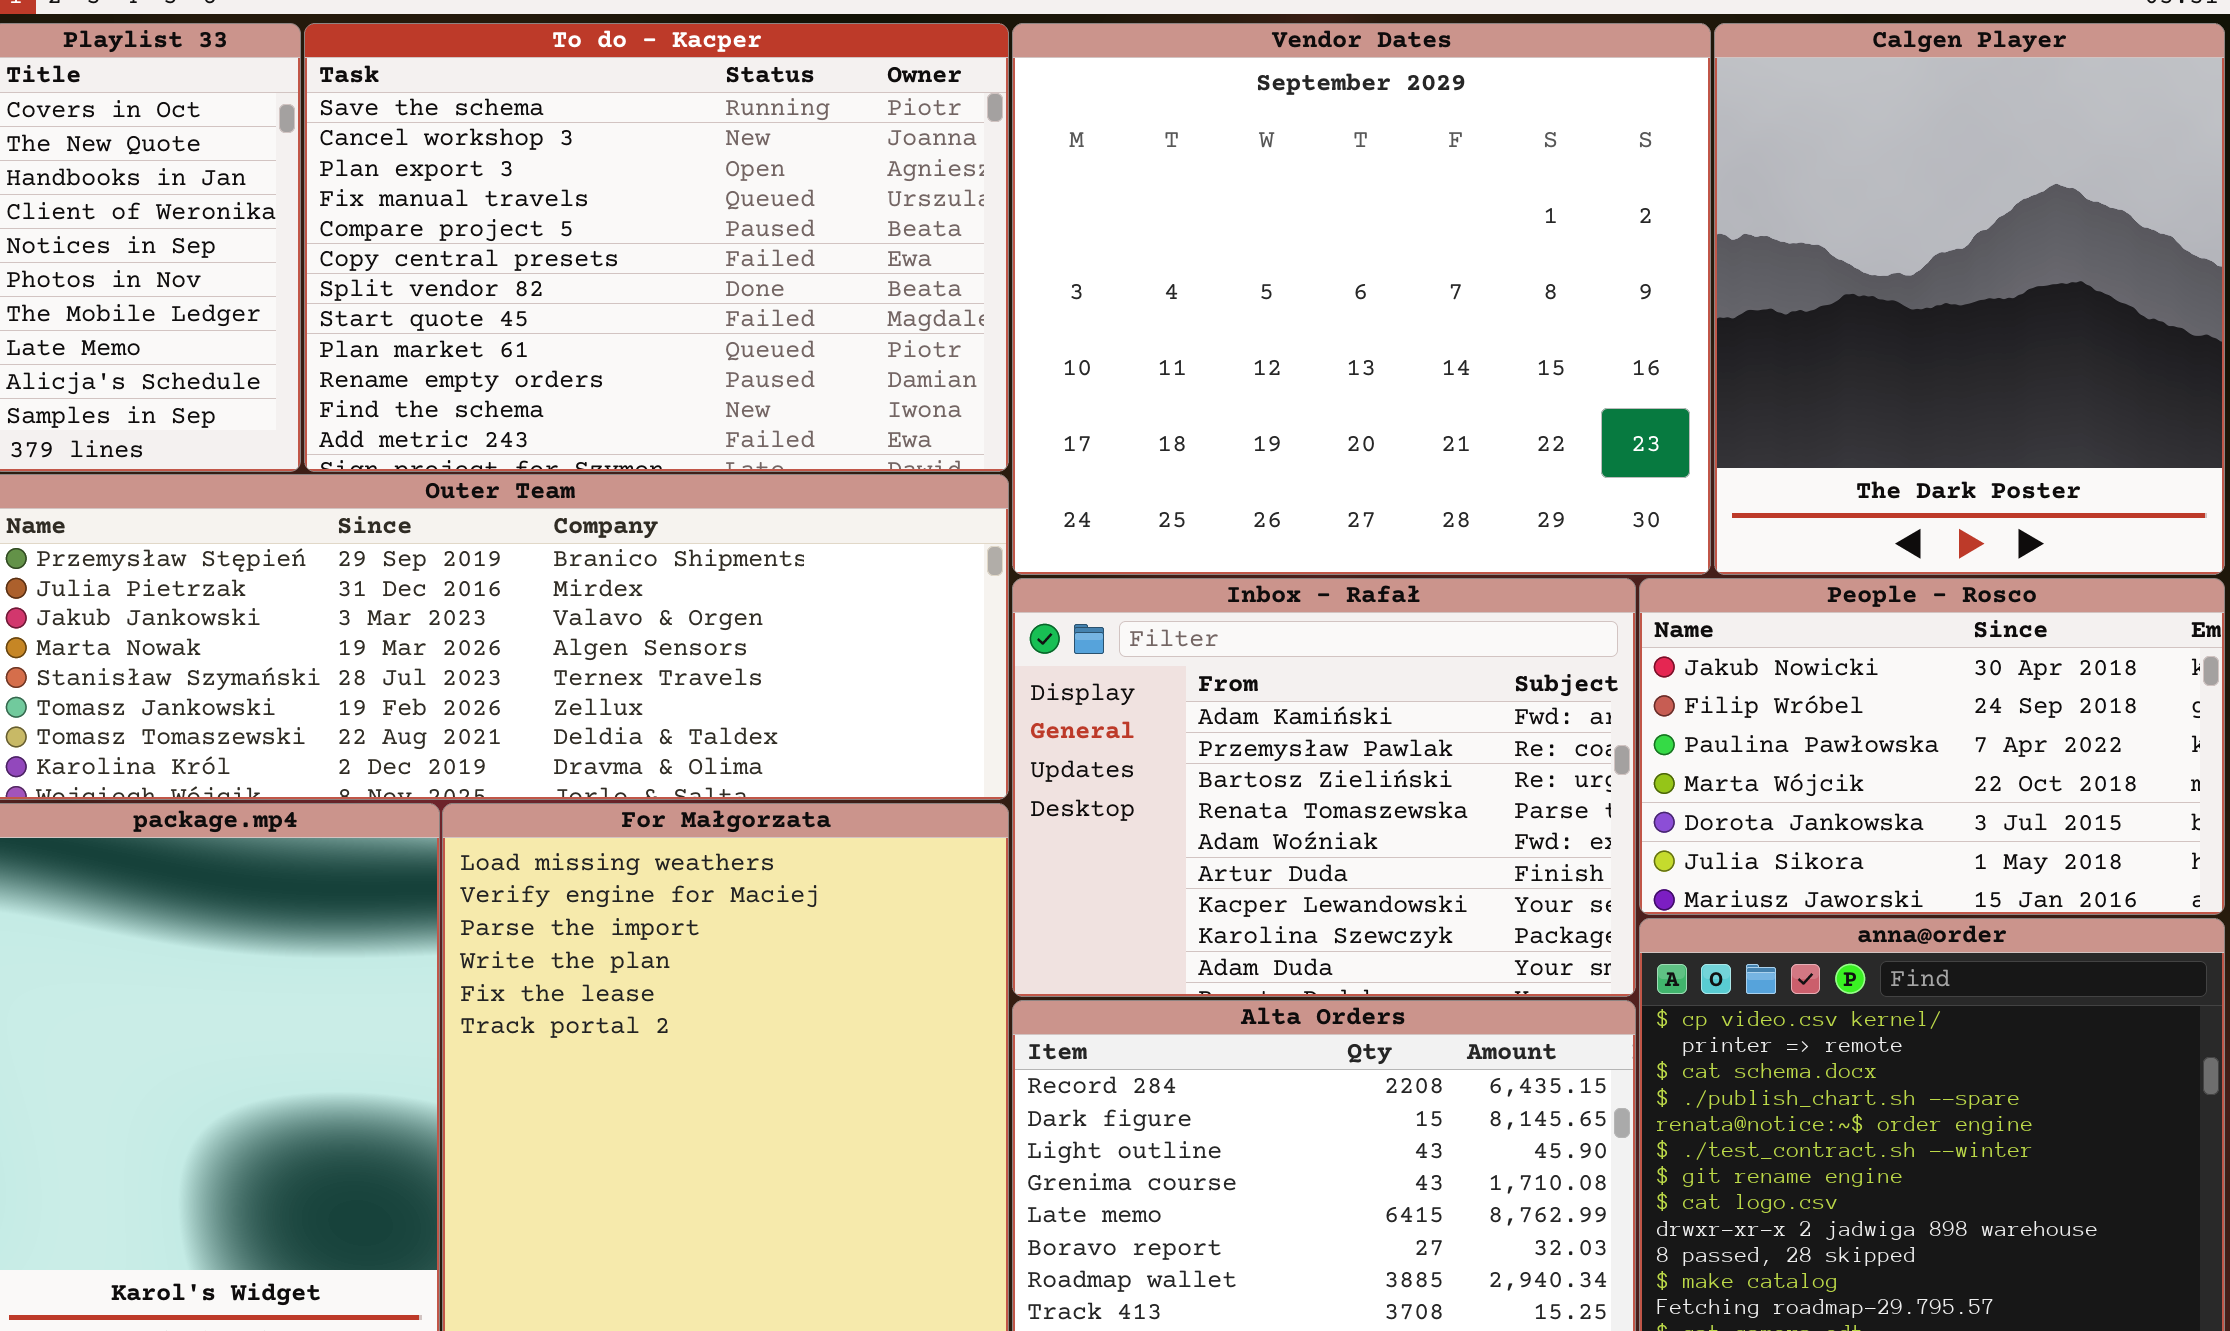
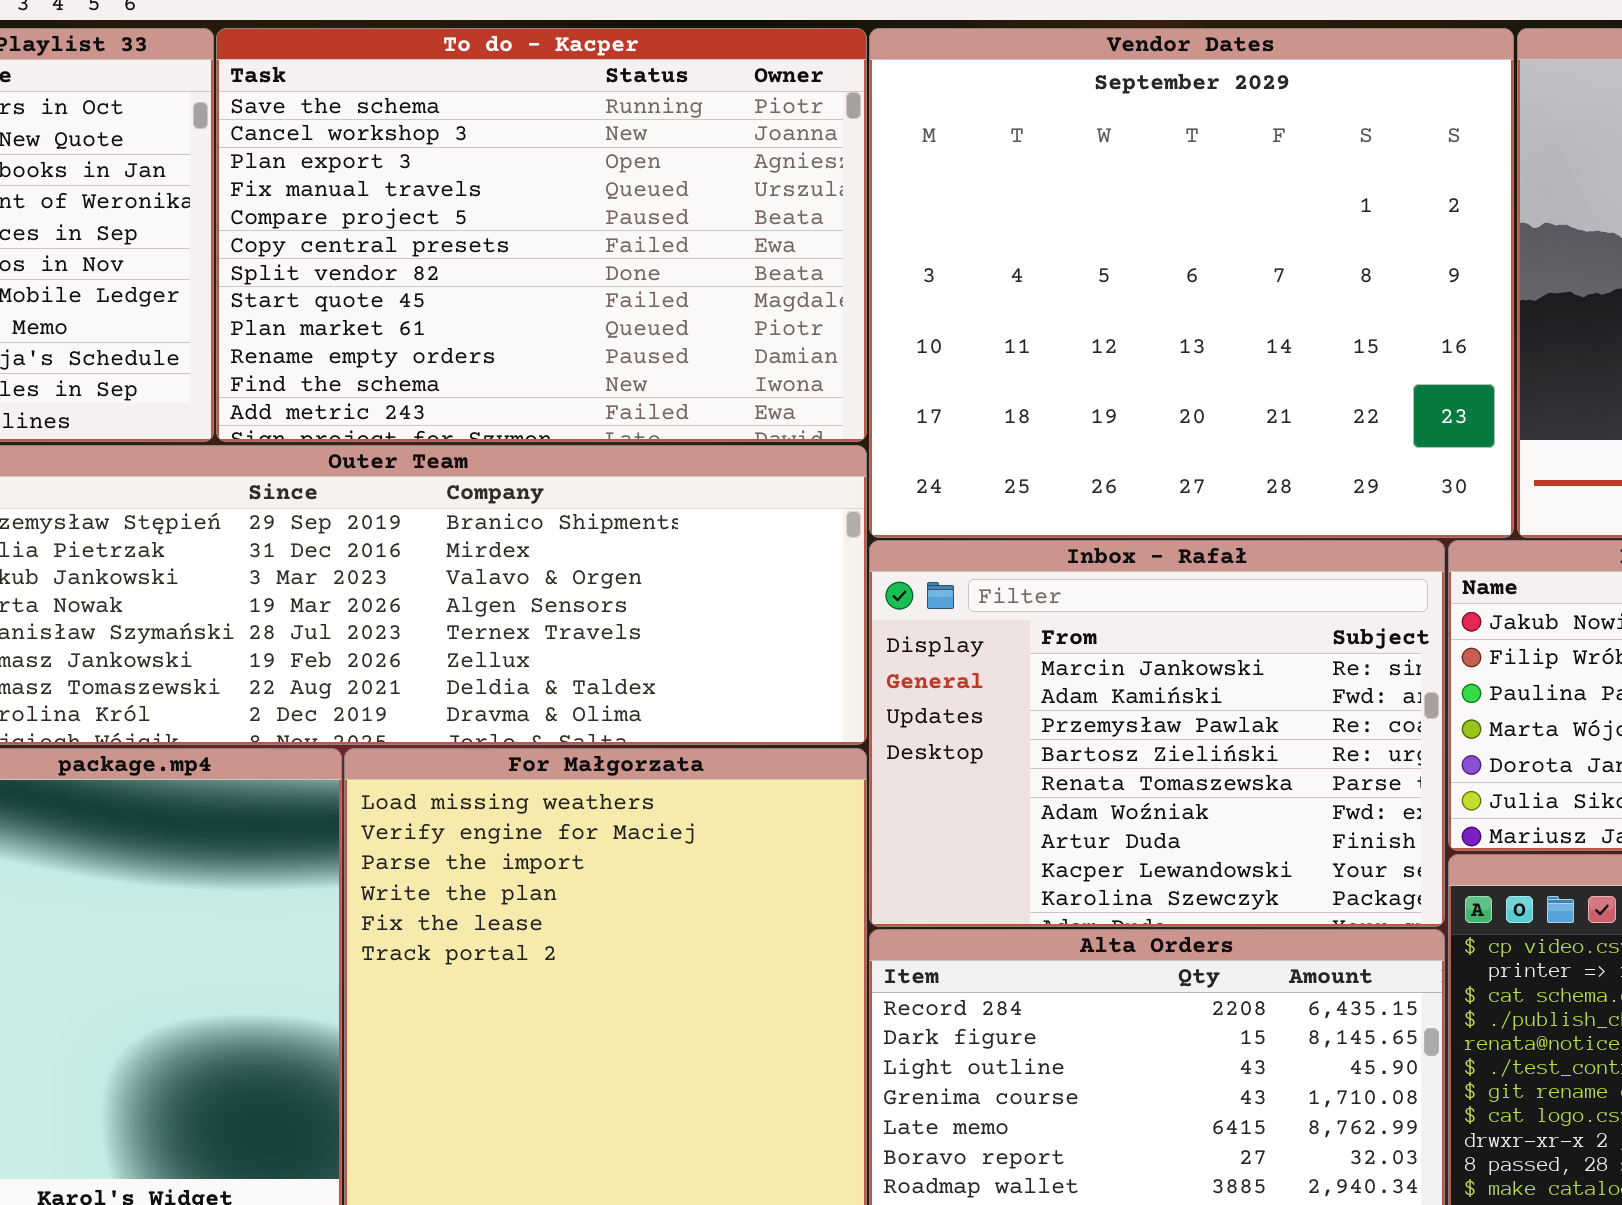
Inbox - Rafał: [1012,578,1636,997] -> [869,540,1445,927], scrolled up 1 row

